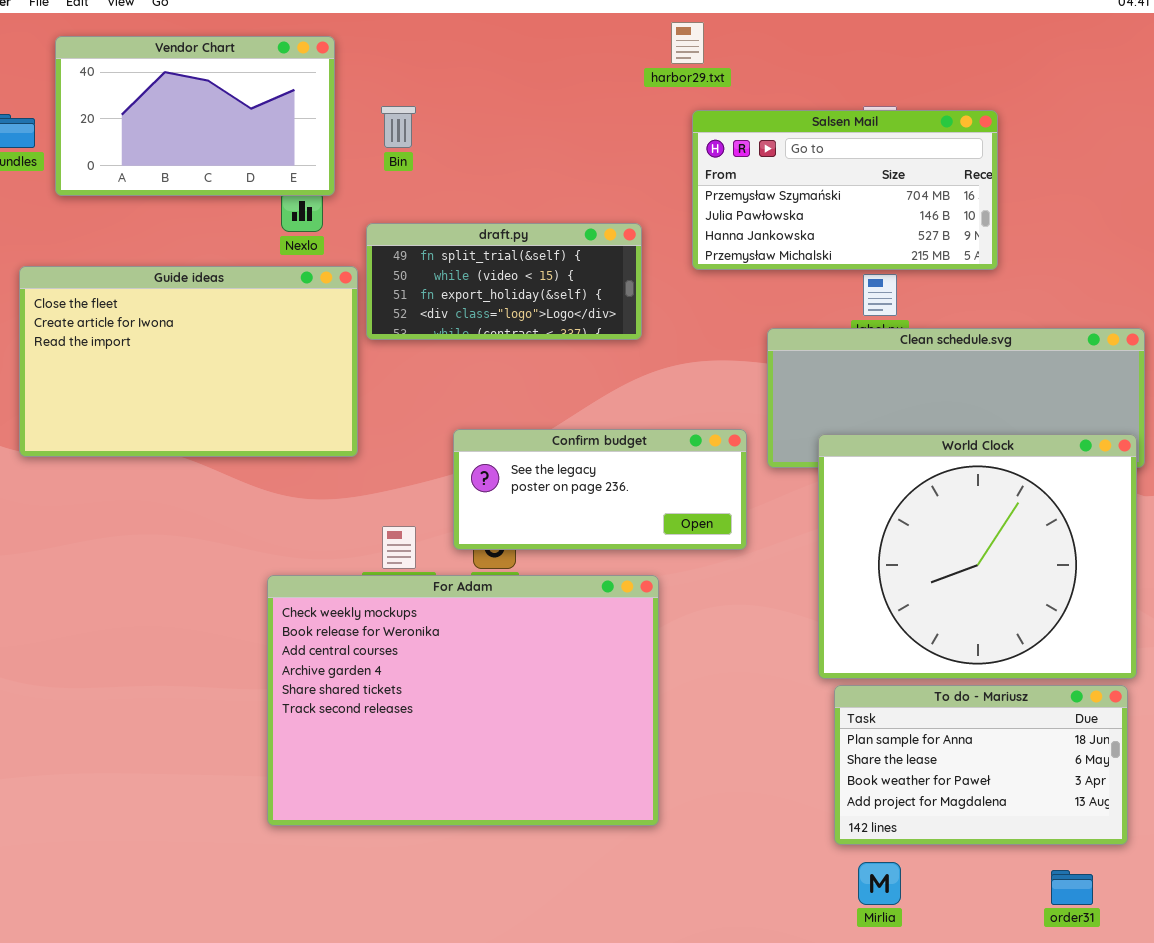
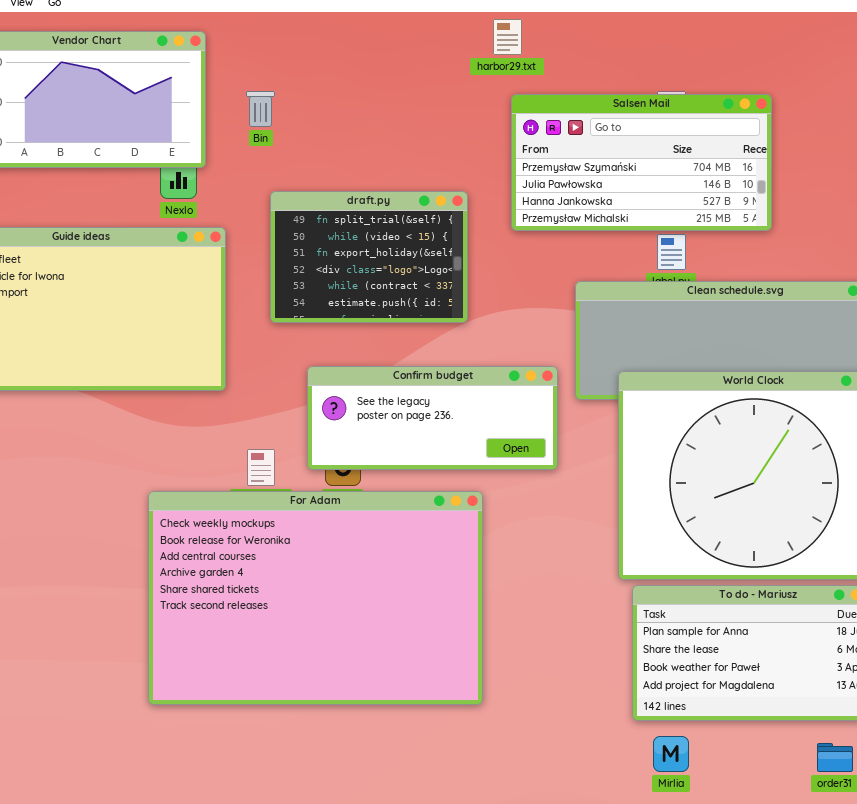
draft.py: [366,223,642,340] -> [270,191,468,323], resized

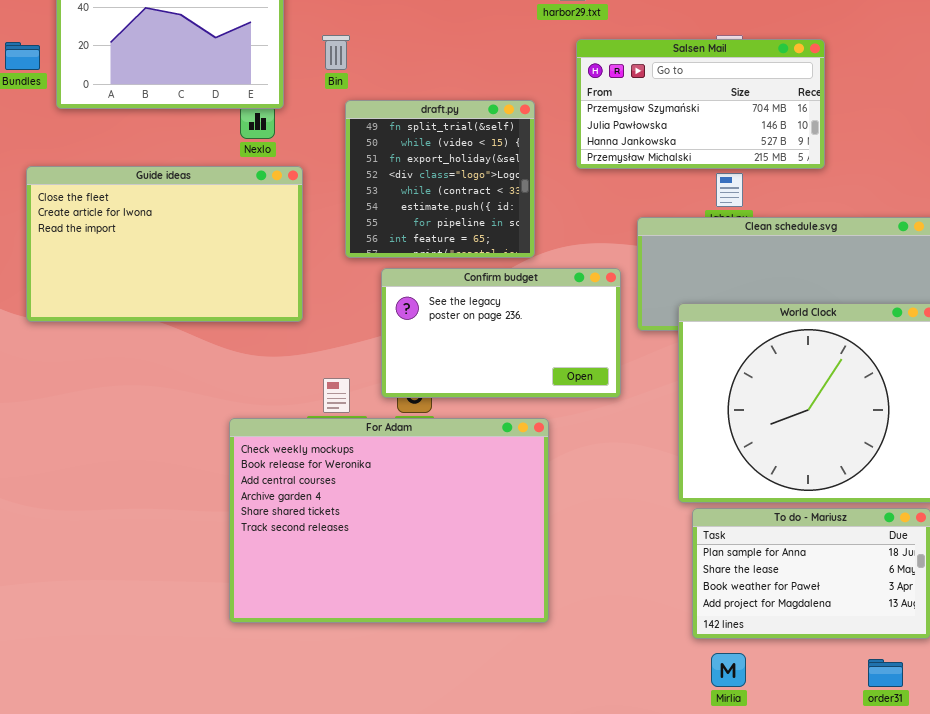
draft.py: [270,191,468,323] -> [345,100,535,258], resized
Confirm budget: [307,366,558,470] -> [381,268,621,398], resized

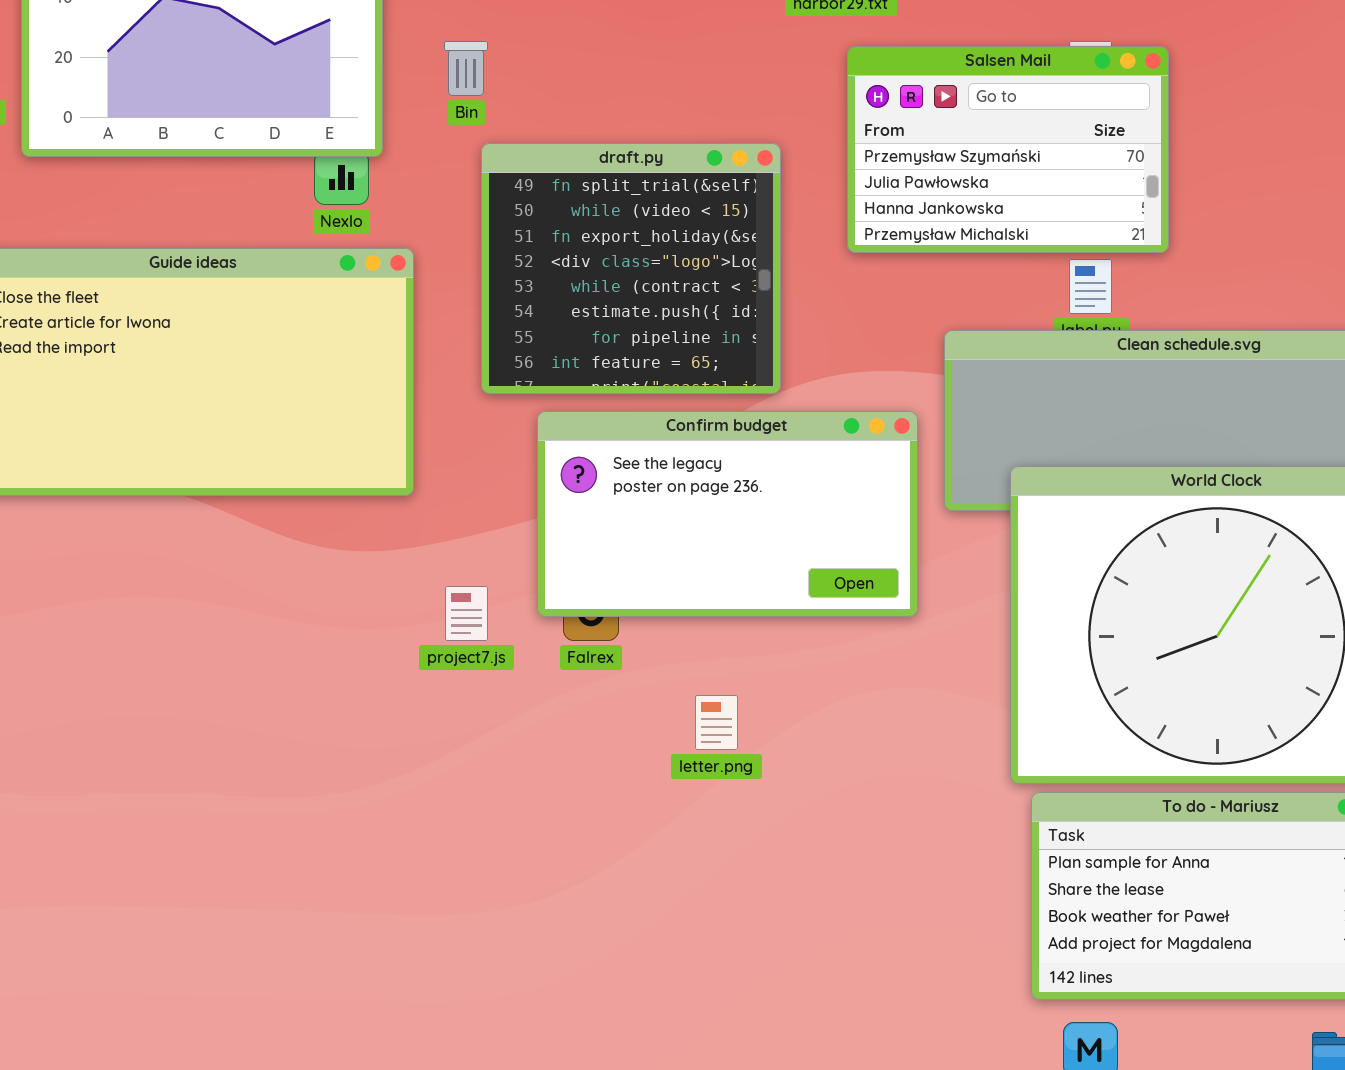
Salsen Mail: [576,39,825,169] -> [847,46,1169,253], resized
For Adam: [229,418,549,623] -> none, closed

